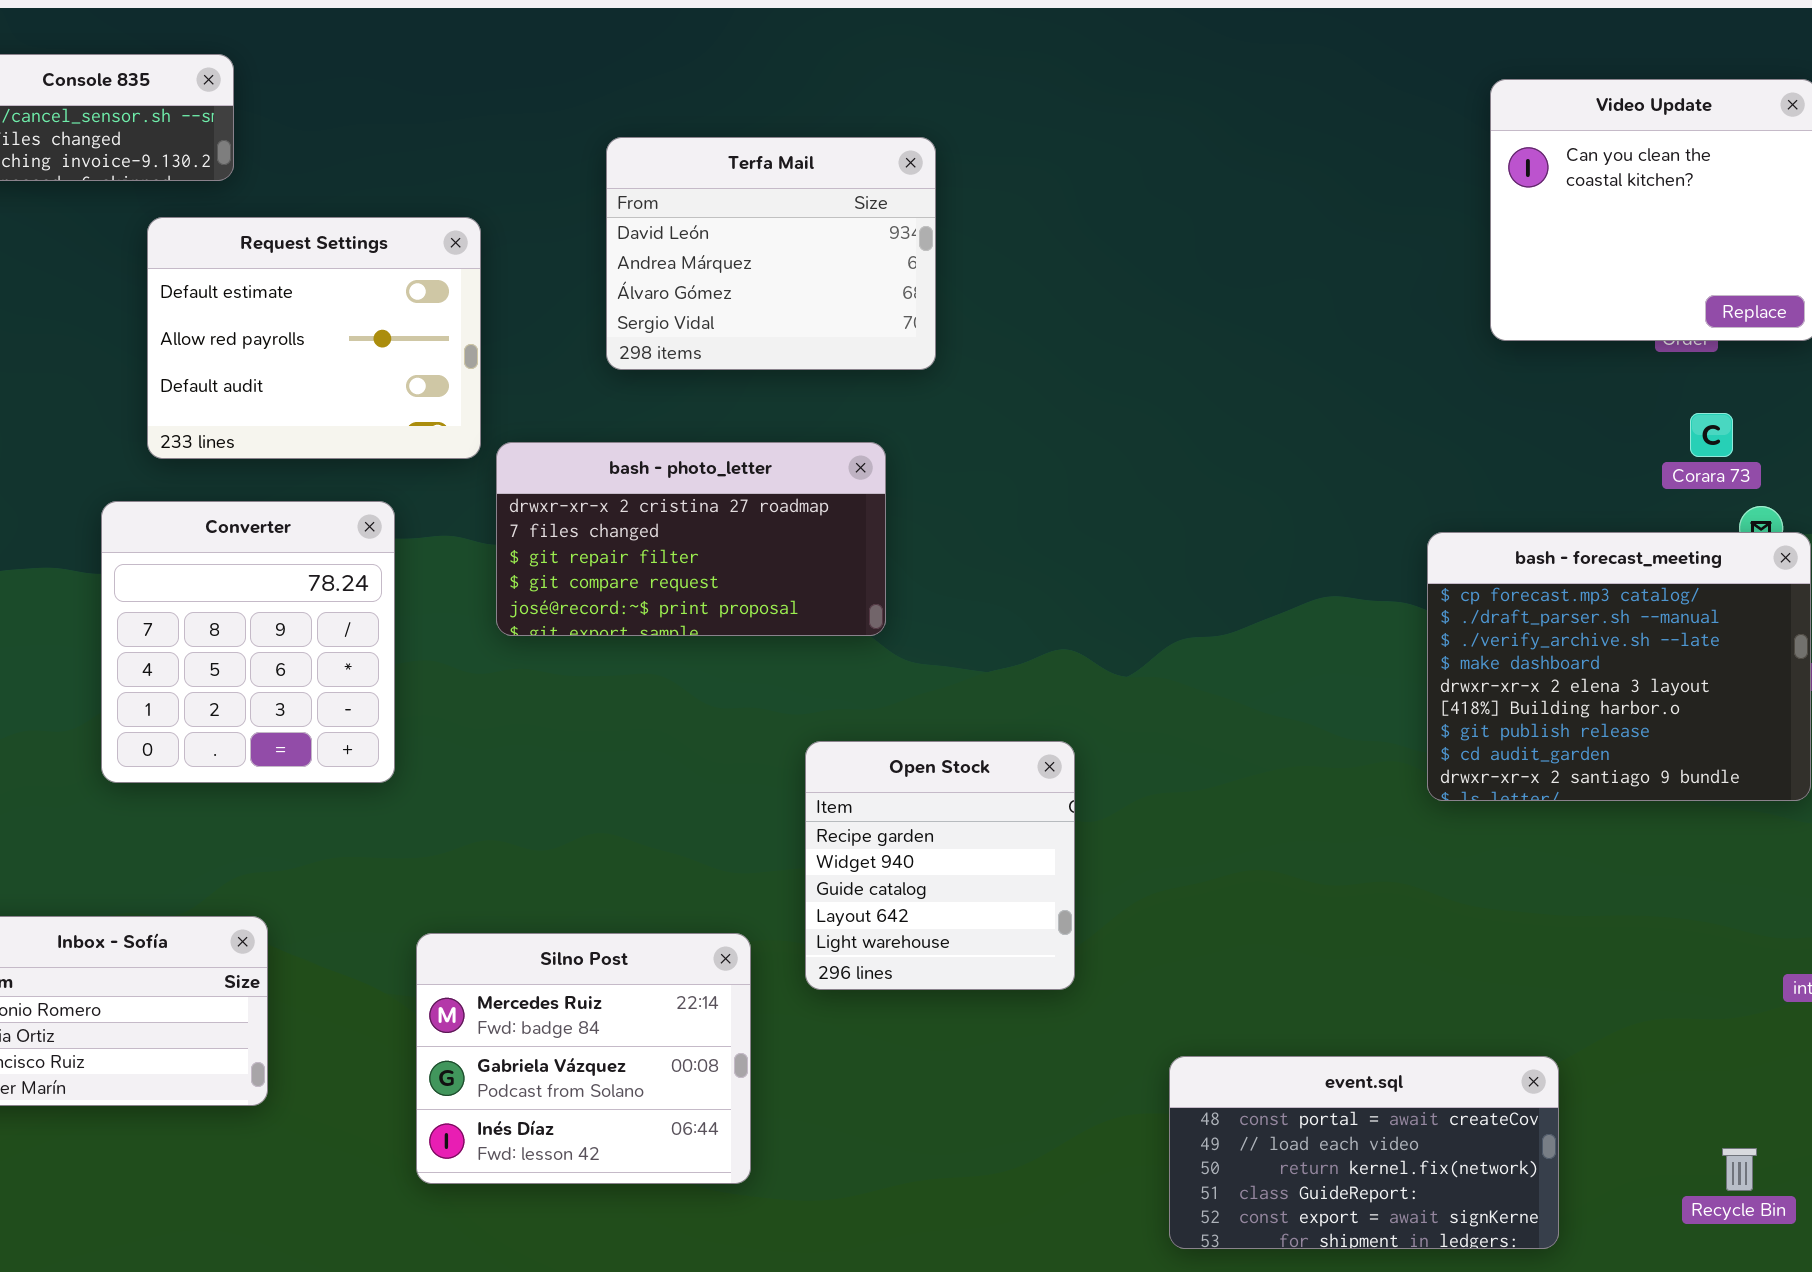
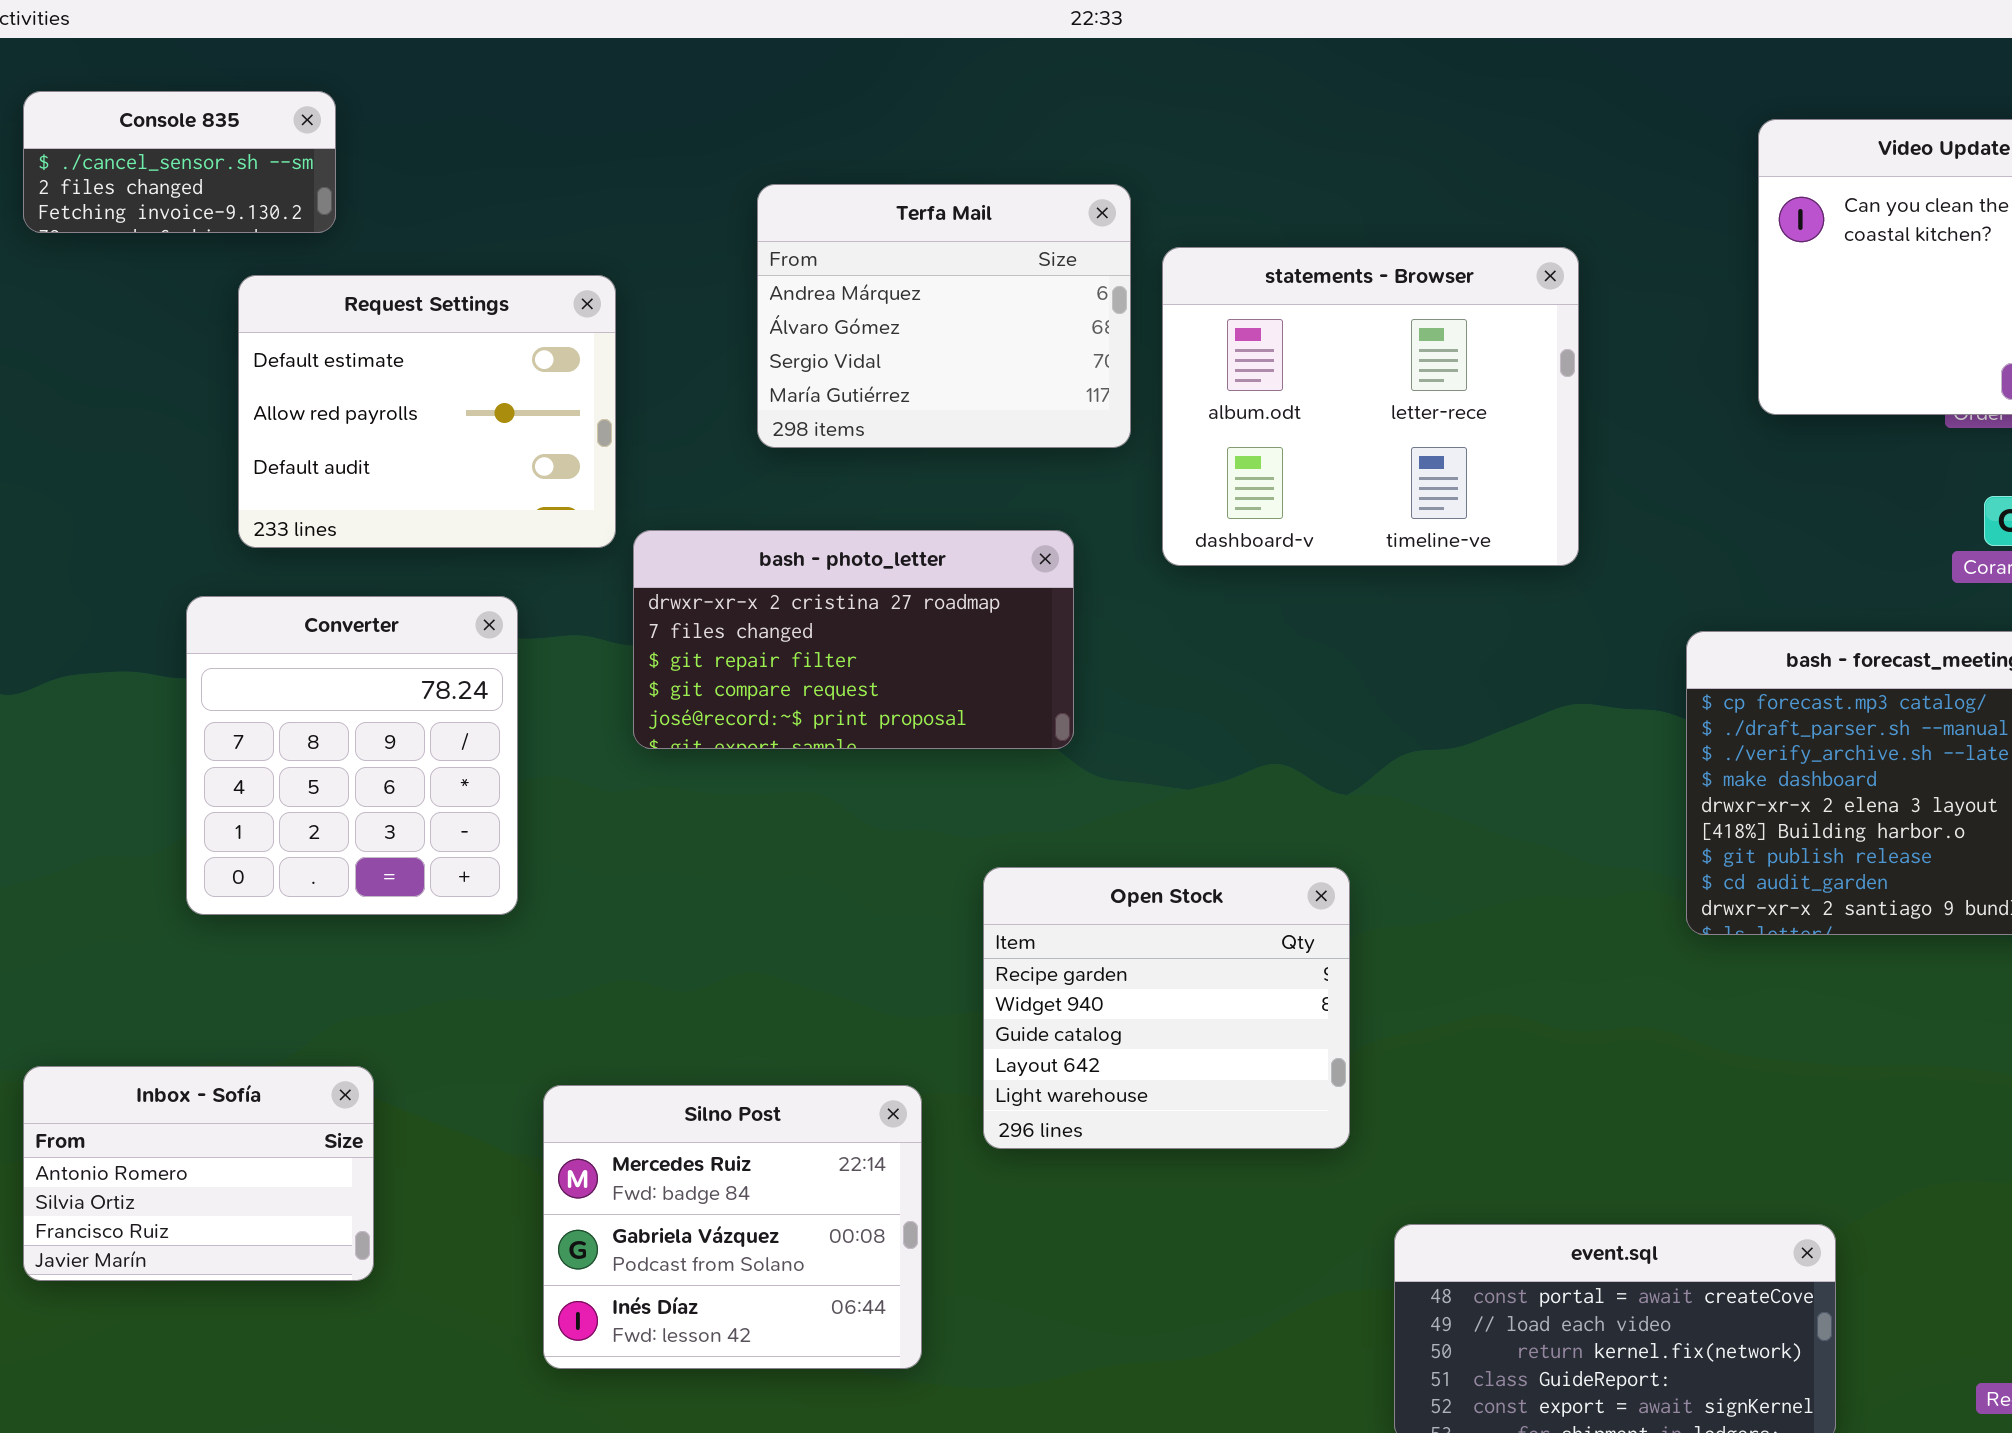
Terfa Mail: [606,137,936,370] -> [757,184,1131,448], scrolled down 1 row
statements - Browser: none -> [1162,247,1579,566], opened
Open Stock: [805,741,1075,990] -> [983,867,1350,1149], resized

